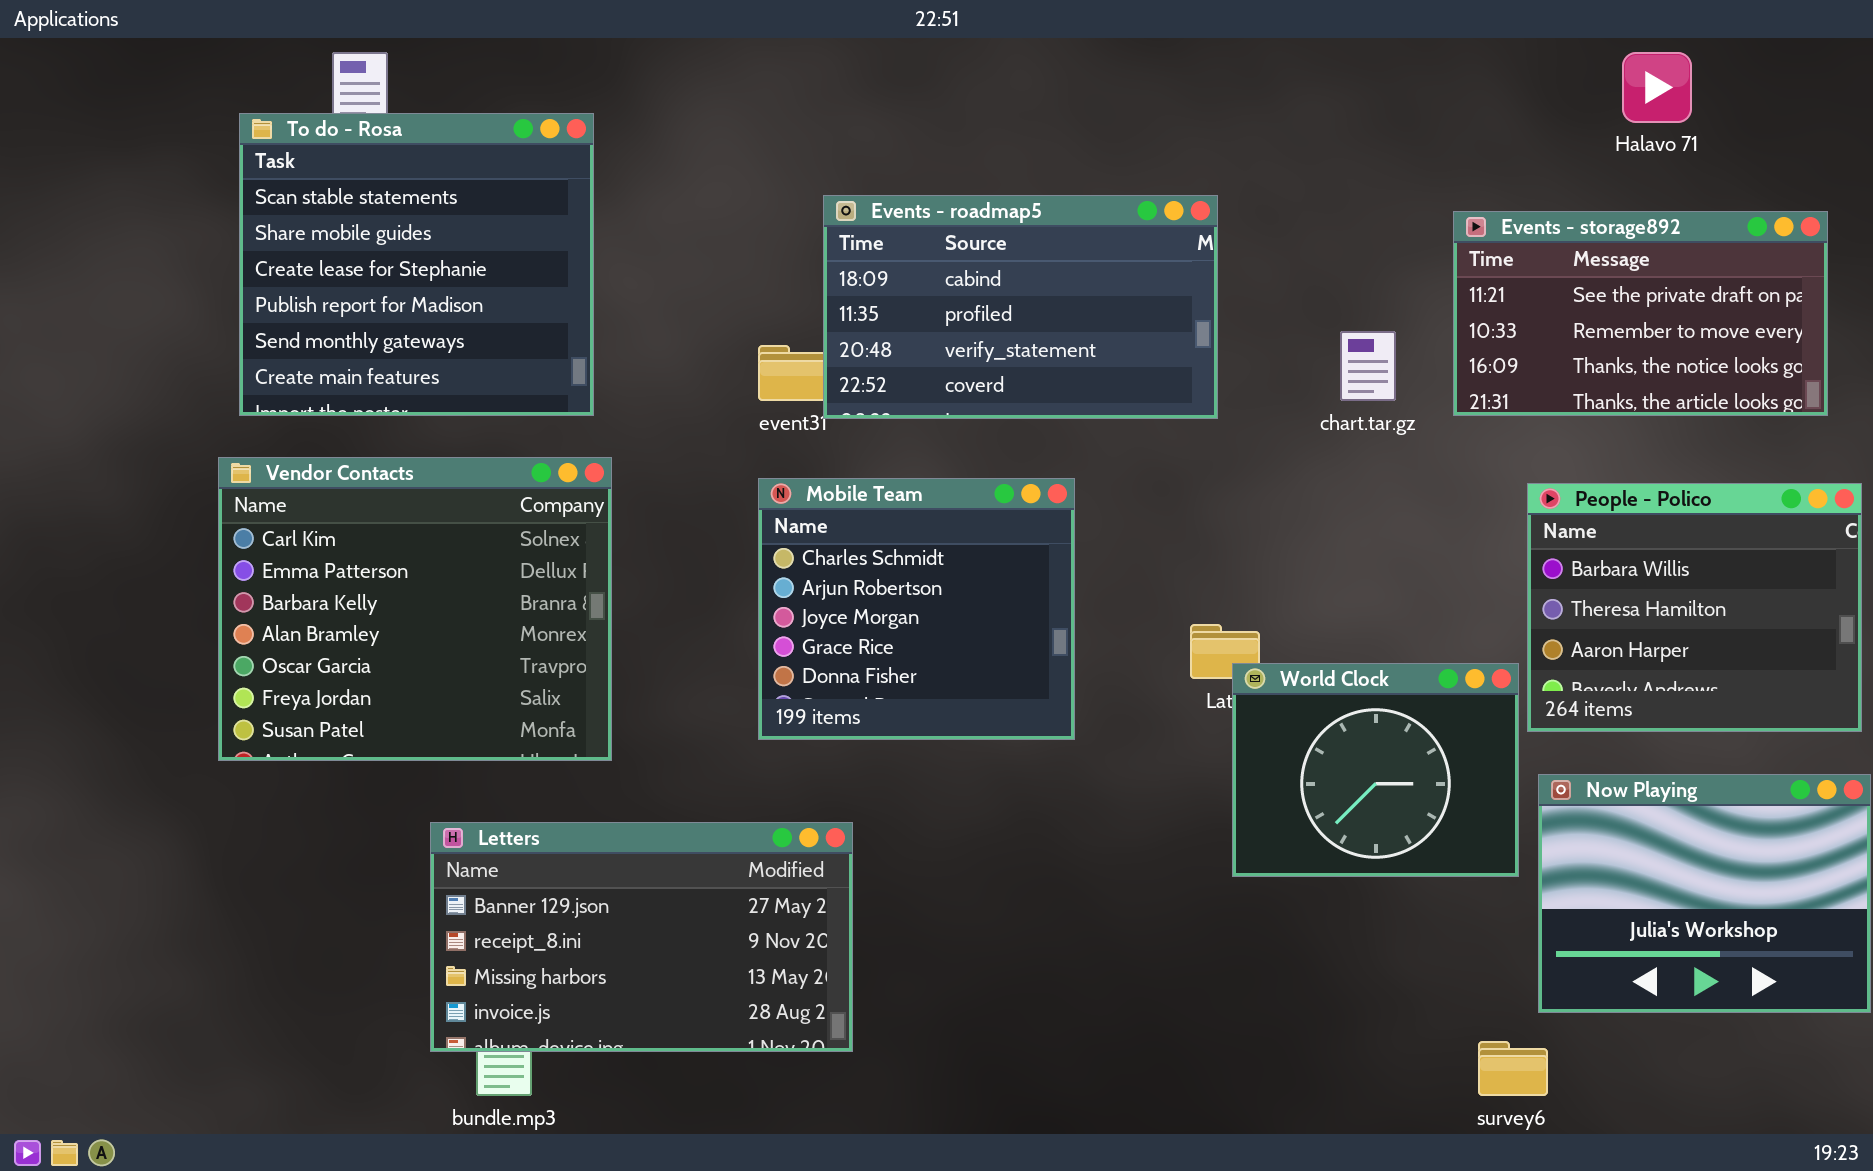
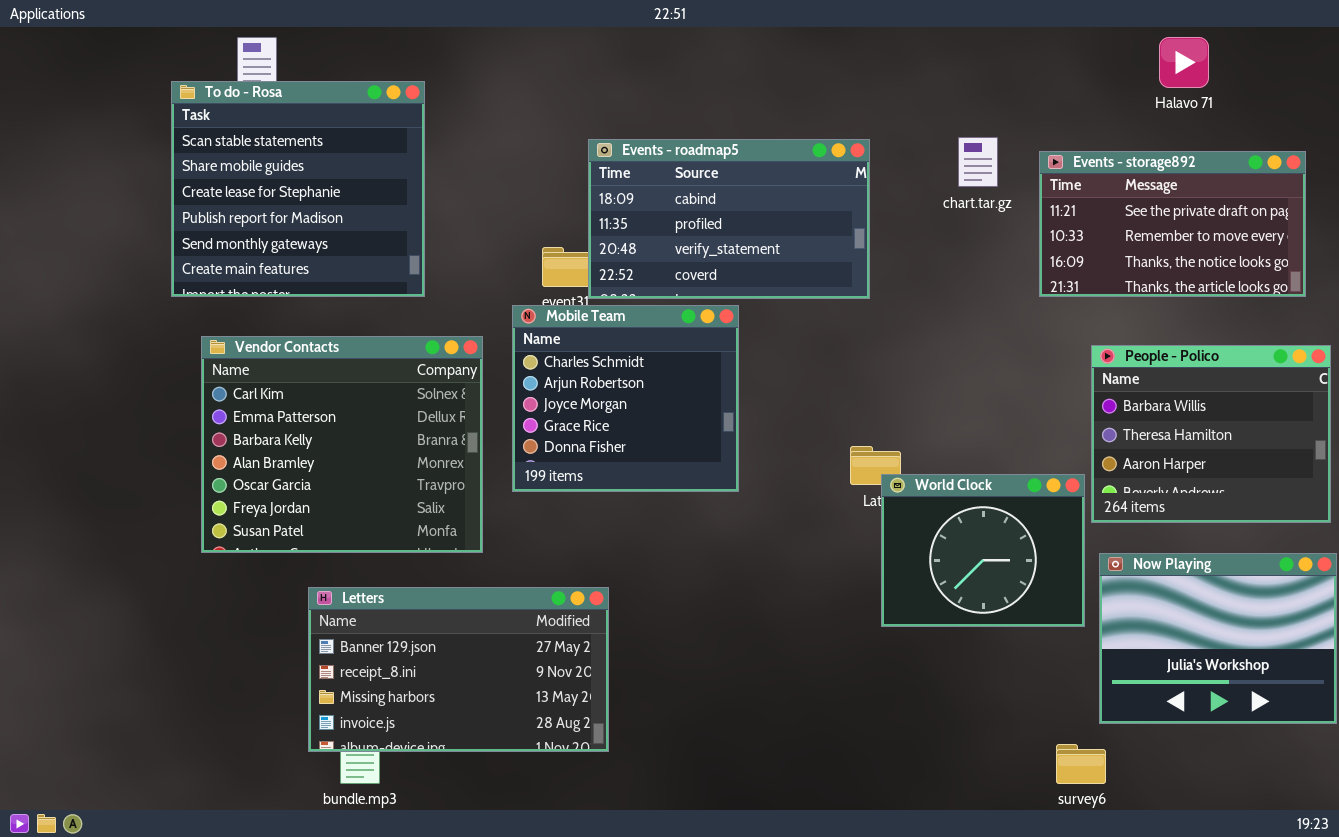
chart.tar.gz: [1340,331,1396,401] -> [958,137,998,187], moved
Vendor Contacts: [218,457,612,761] -> [201,336,483,553], moved
Mobile Team: [758,478,1075,740] -> [512,305,739,492], moved

